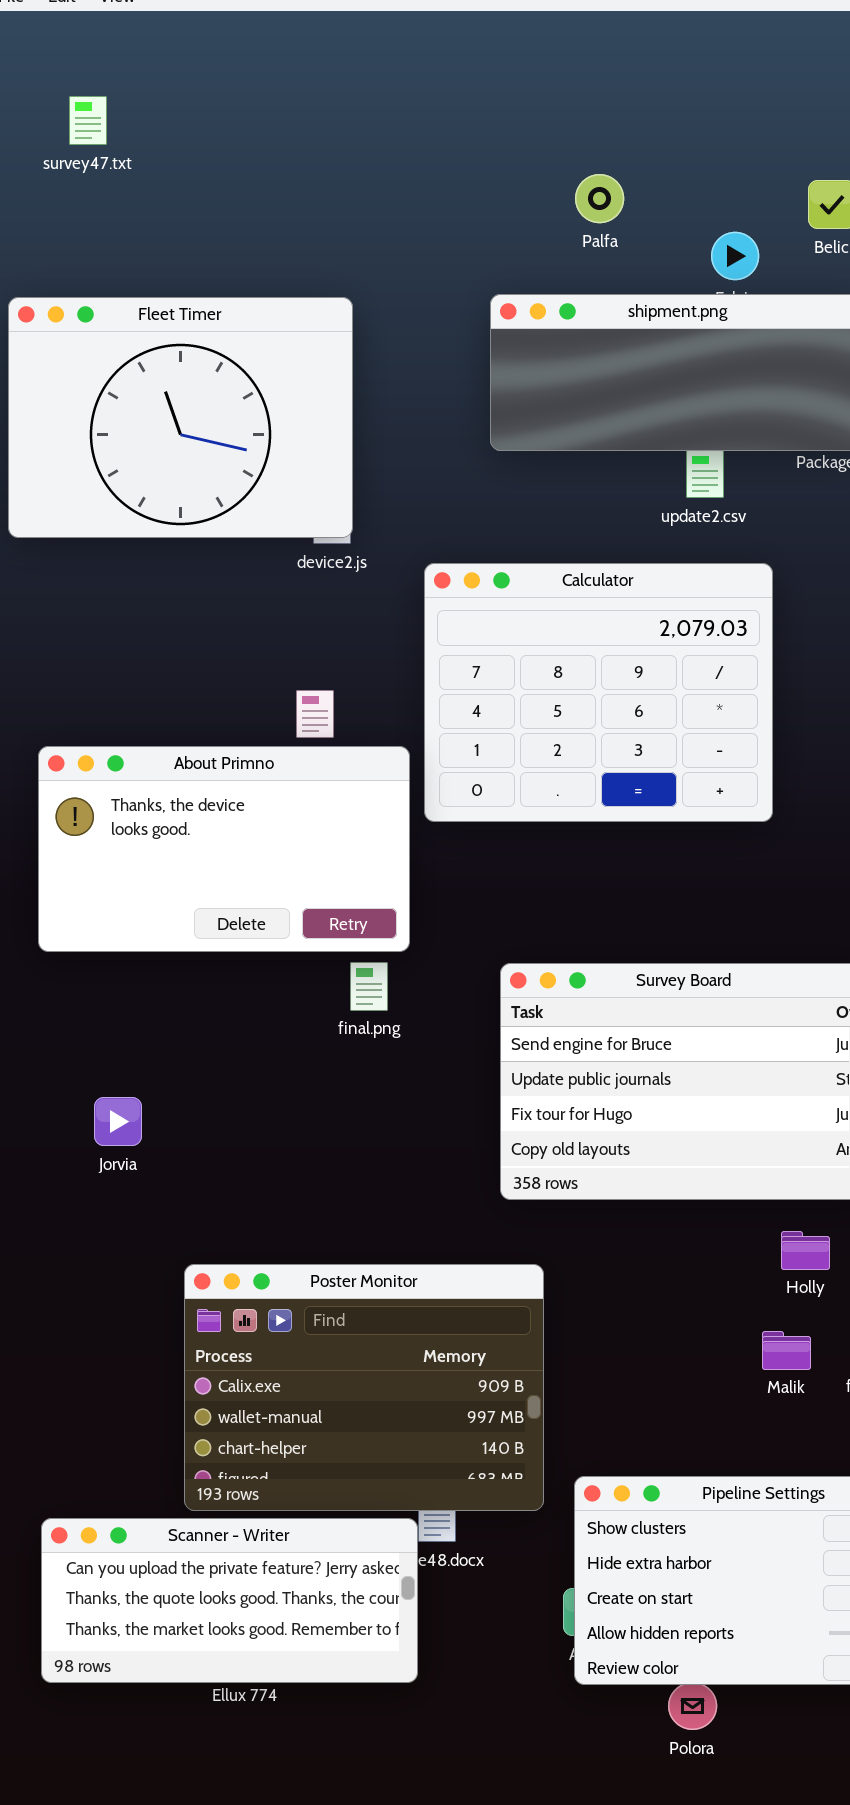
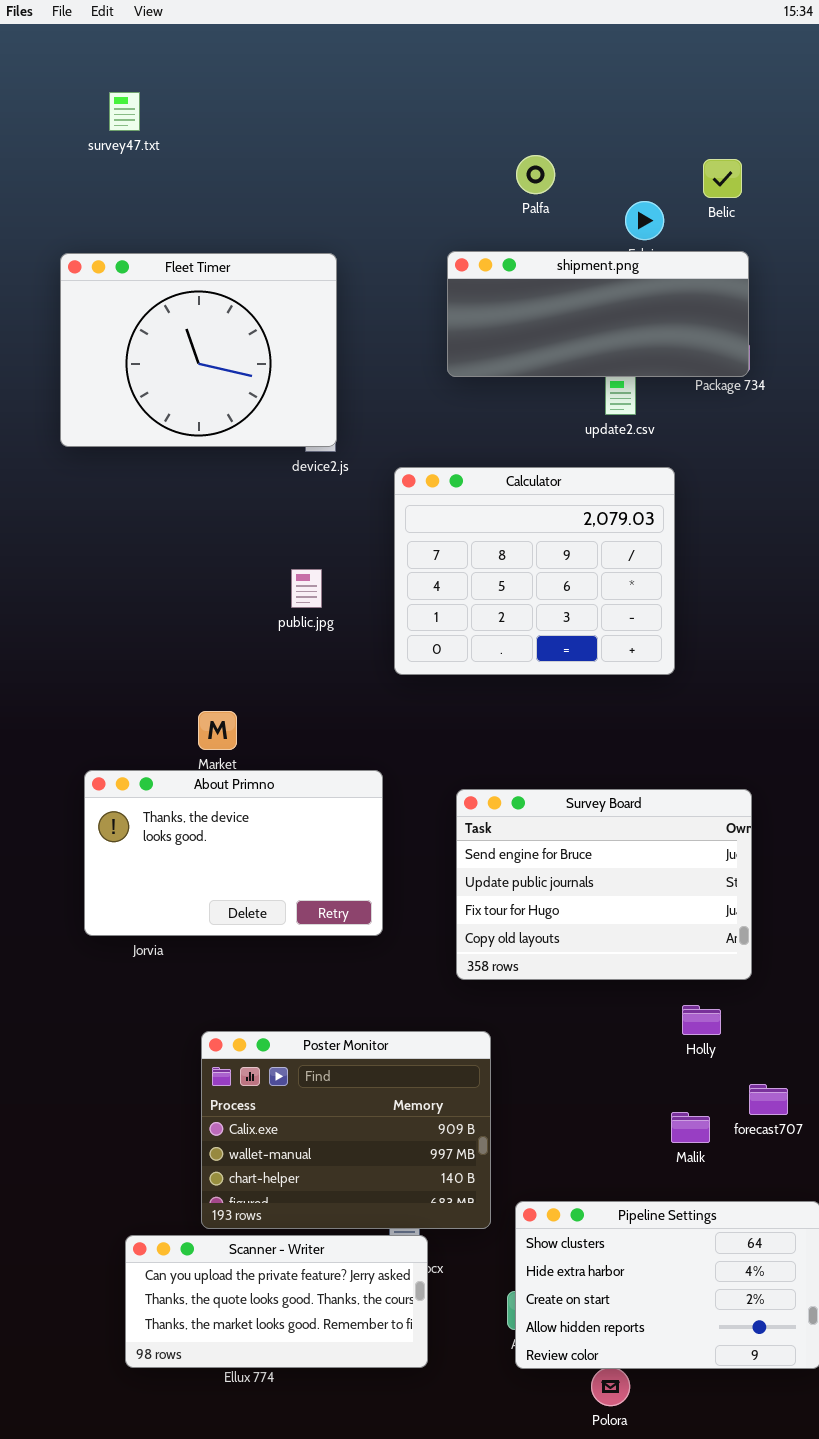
About Primno: [38,746,410,952] -> [84,770,383,936], moved
Malik: [762,1331,811,1370] -> [671,1112,710,1143], moved
Scanner - Writer: [41,1518,418,1683] -> [125,1235,428,1368], moved

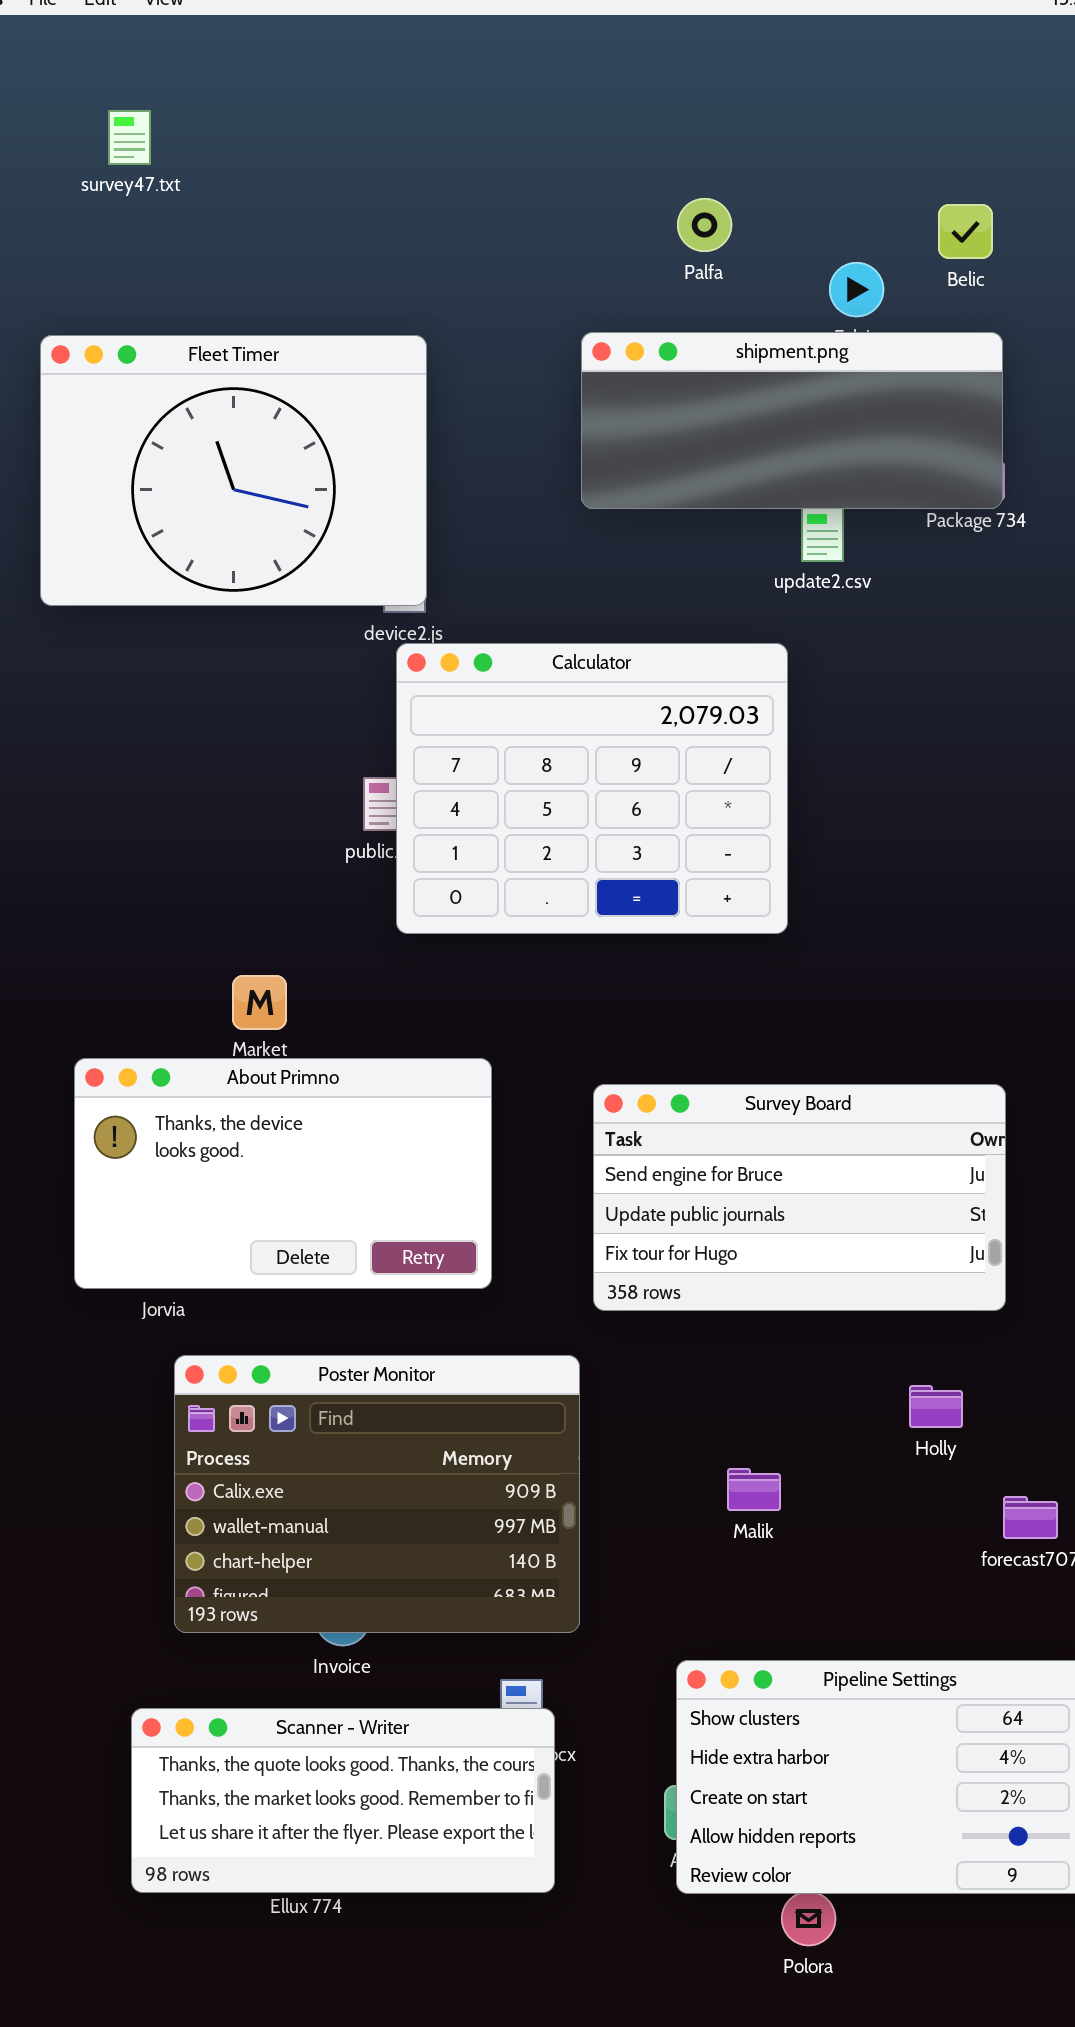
Calculator: [394,467,675,675] -> [396,643,788,934], moved
Survey Board: [456,789,752,980] -> [593,1084,1006,1311], resized
Poster Monitor: [201,1031,491,1229] -> [174,1355,580,1633], moved
Malik: [671,1112,710,1143] -> [727,1468,781,1511], moved
Scanner - Writer: [125,1235,428,1368] -> [131,1708,555,1893], scrolled down 1 row

